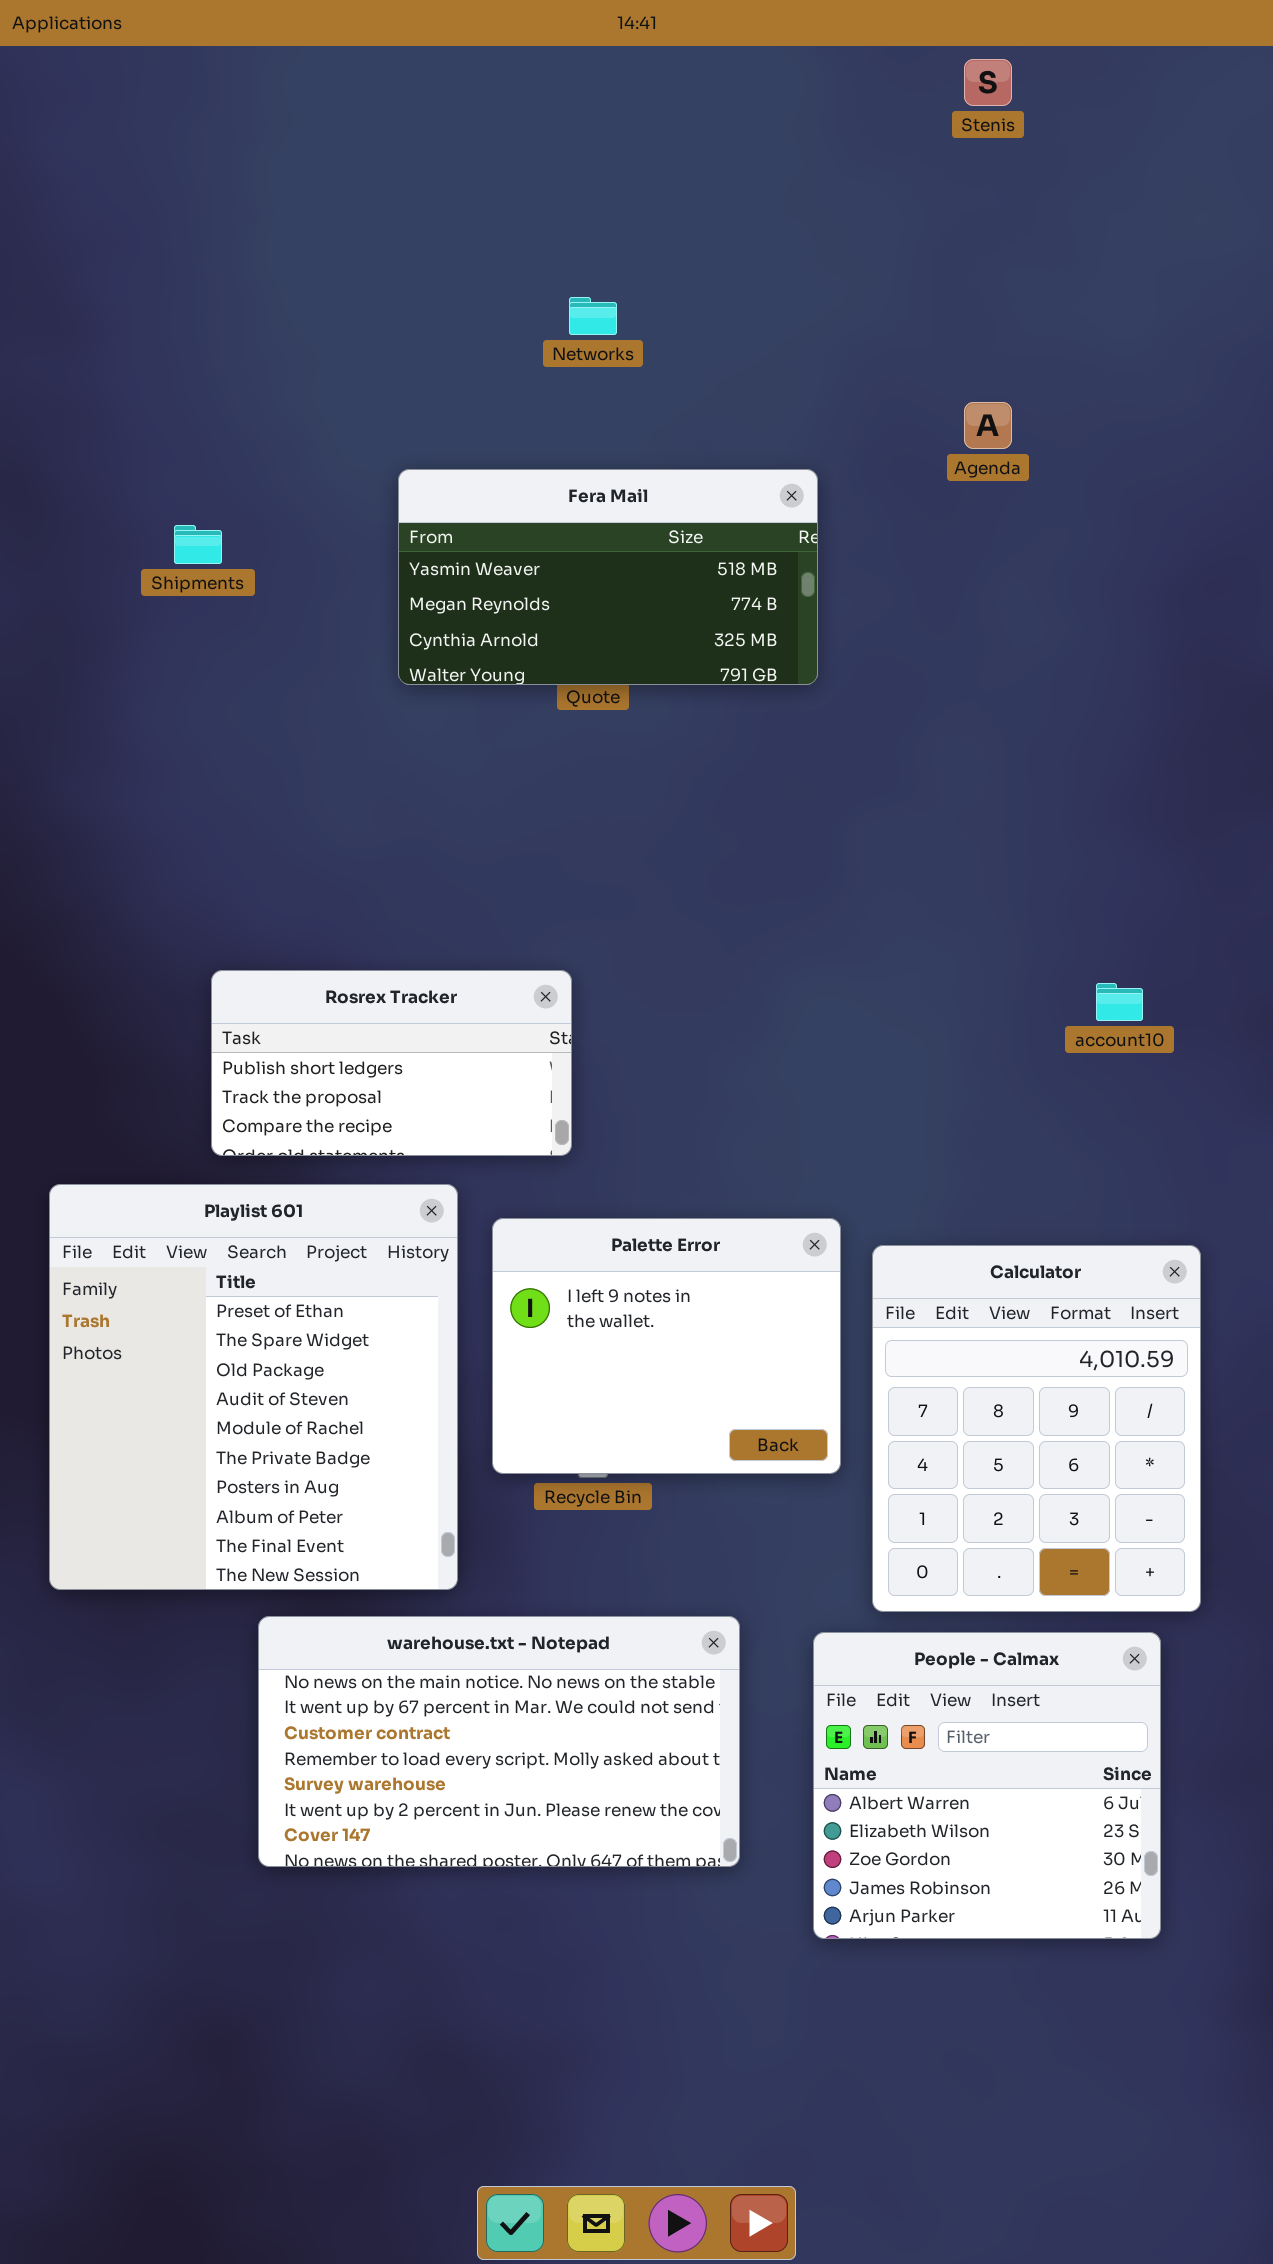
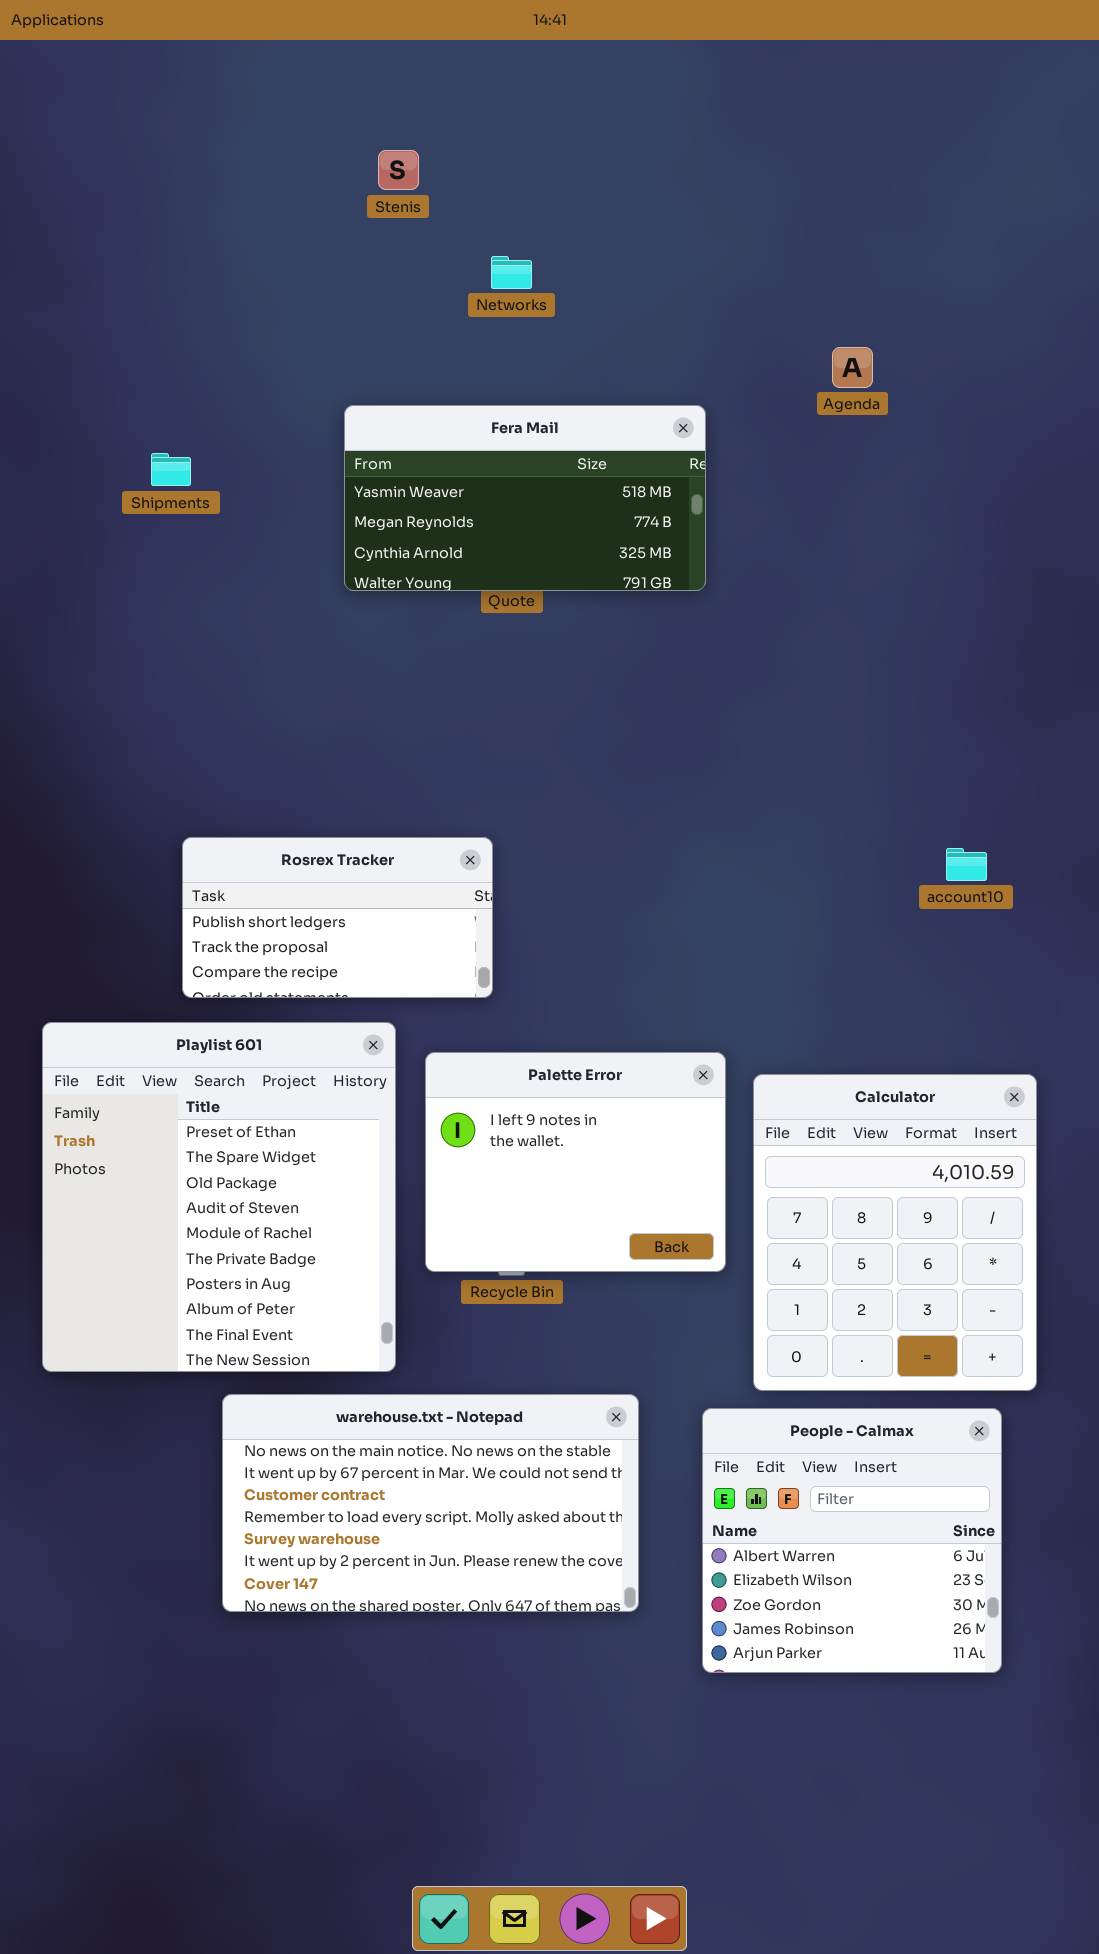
Stenis: [964,59,1012,106] -> [378,150,419,190], moved

